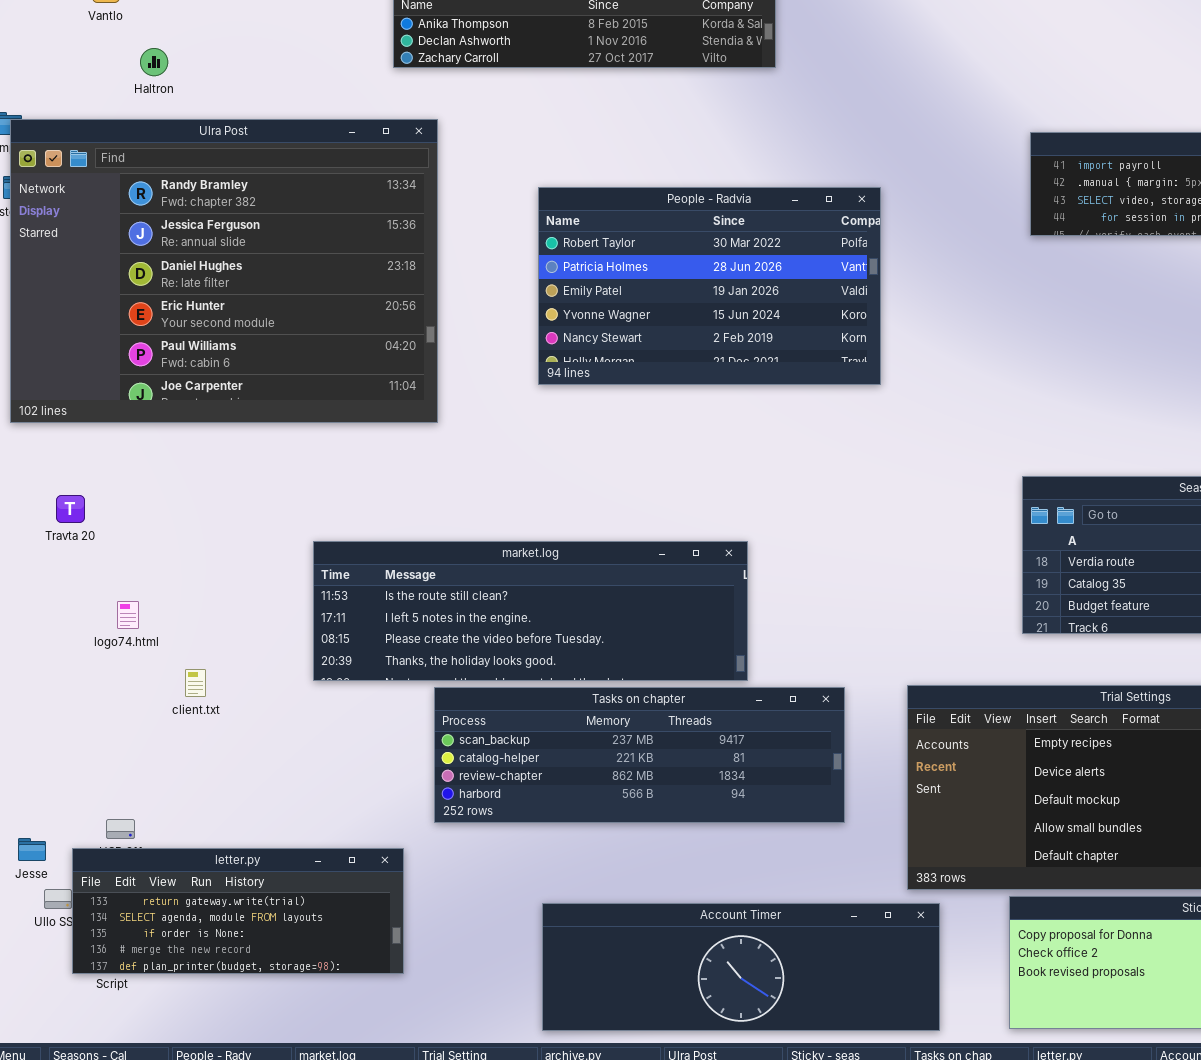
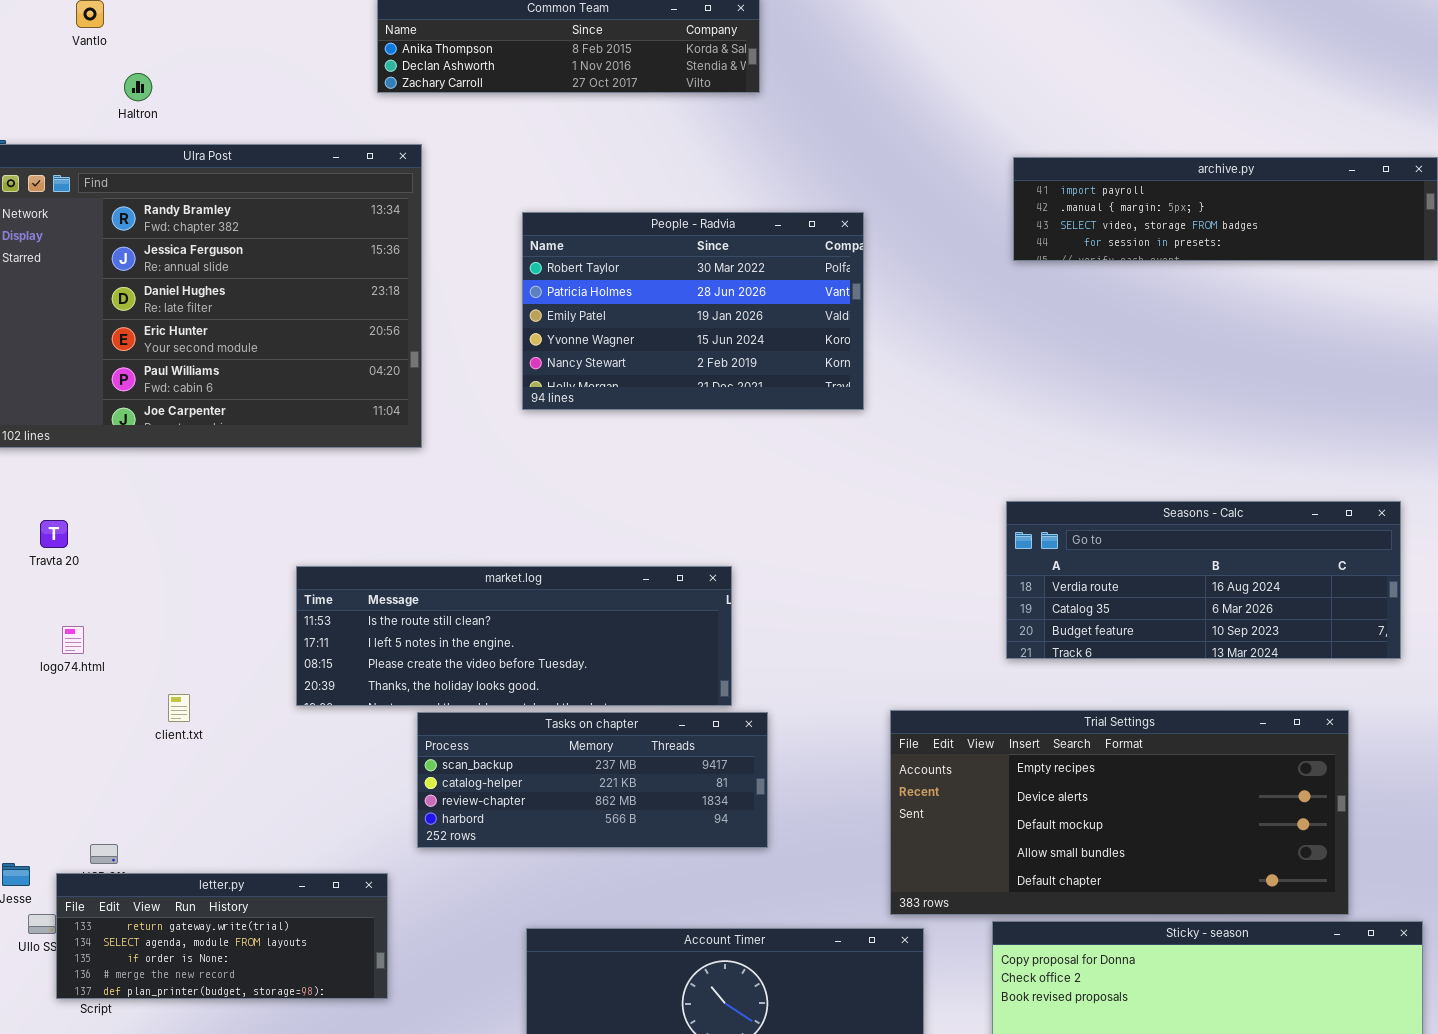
logo74.html: [117,601,139,629] -> [62,626,84,654], moved
Tasks on chapter: [434,687,845,823] -> [417,712,768,848], resized

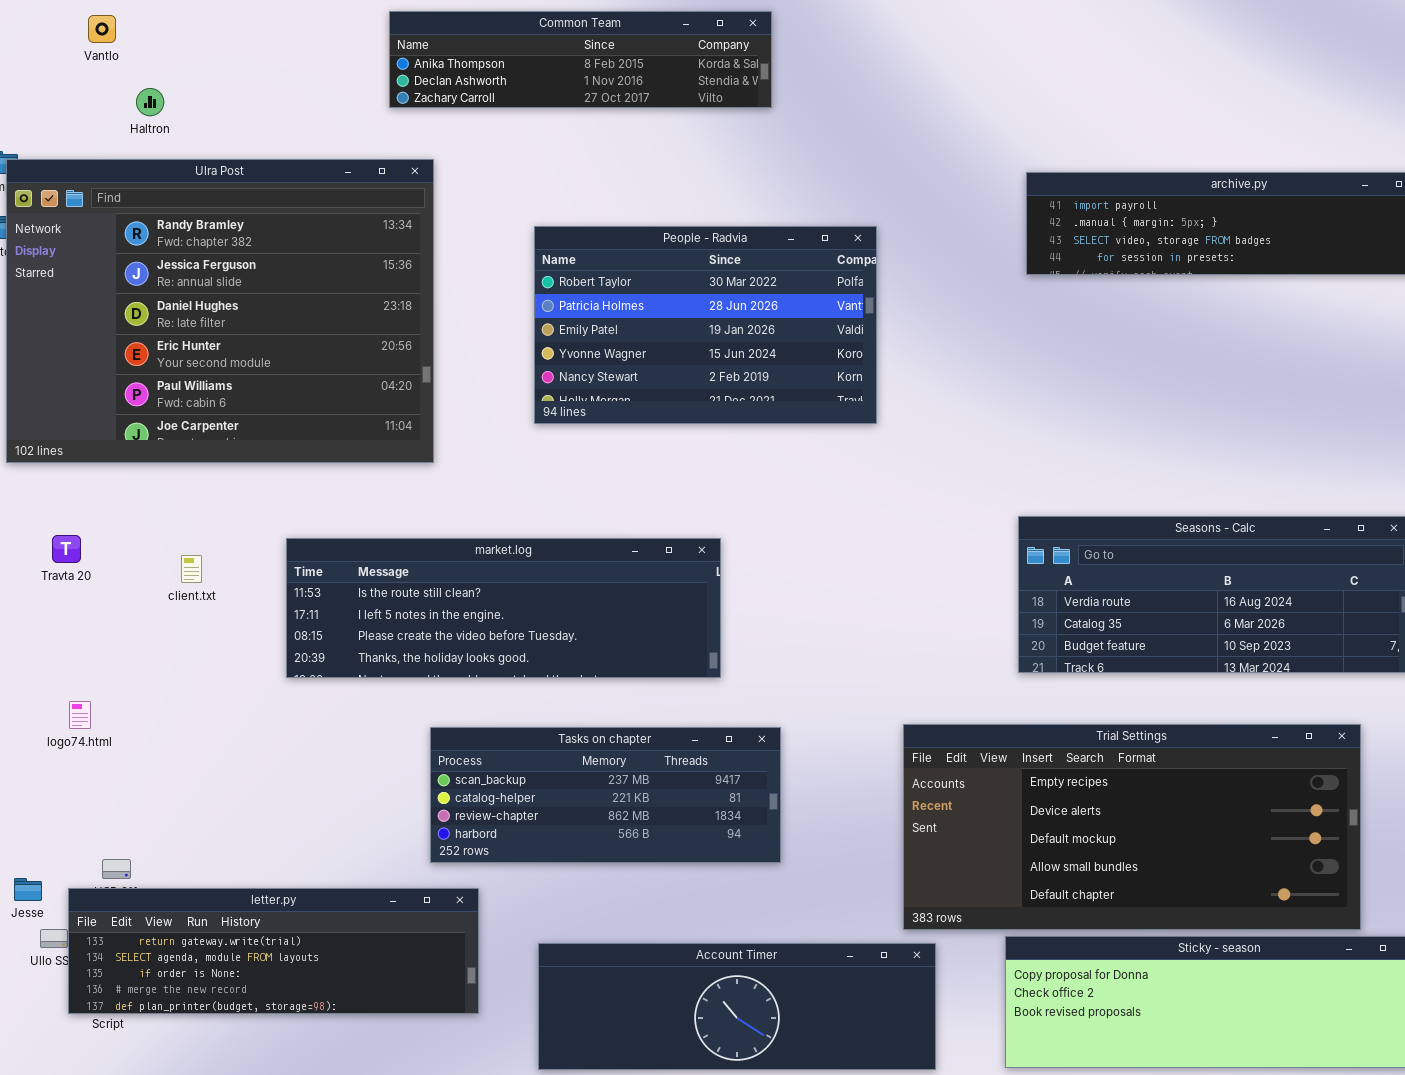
market.log: [296,566,732,706] -> [286,538,721,678], moved
logo74.html: [62,626,84,654] -> [69,701,91,729], moved
client.txt: [168,694,190,722] -> [181,555,202,583], moved
letter.py: [56,873,388,999] -> [68,888,479,1014], resized

